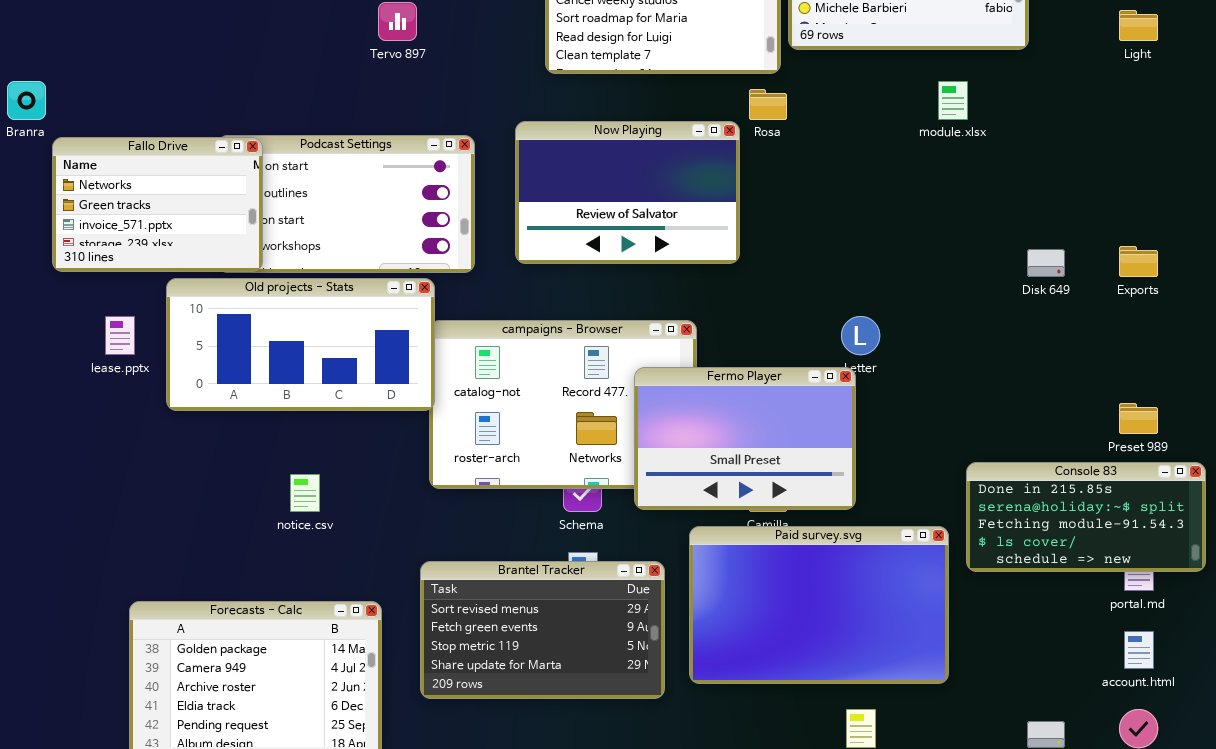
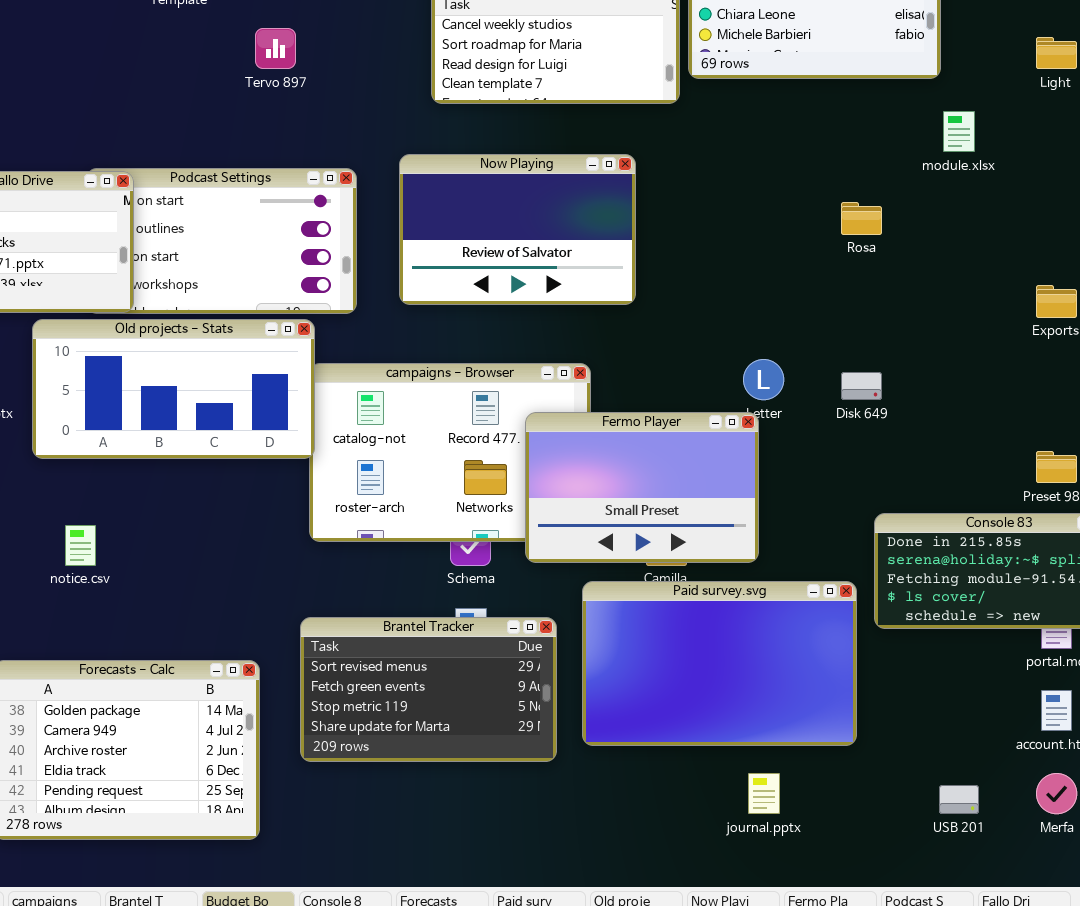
module.xlsx: [938,81,968,120] -> [943,111,975,152], moved
Rosa: [749,89,787,120] -> [841,202,882,235], moved
Disk 649: [1027,249,1065,277] -> [841,372,882,400], moved
notice.csv: [290,474,320,512] -> [65,525,96,566], moved

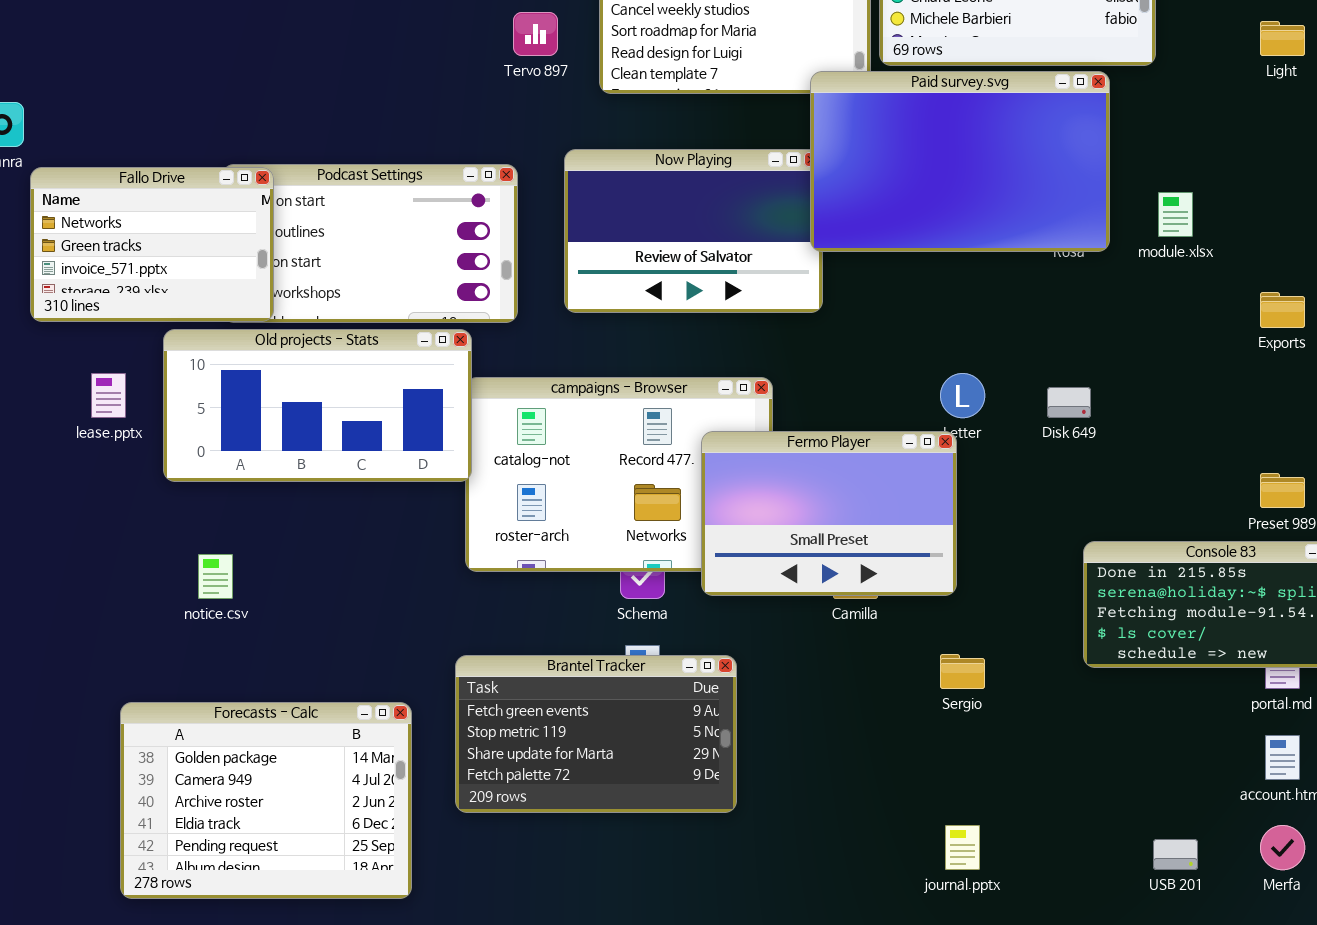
Tervo 897: [255,28,296,69] -> [513,12,558,56], moved
module.xlsx: [943,111,975,152] -> [1158,192,1193,237], moved
Paid survey.svg: [582,581,857,746] -> [810,71,1110,252], moved
Brantel Tracker: [300,617,557,762] -> [455,655,737,813], scrolled down 1 row

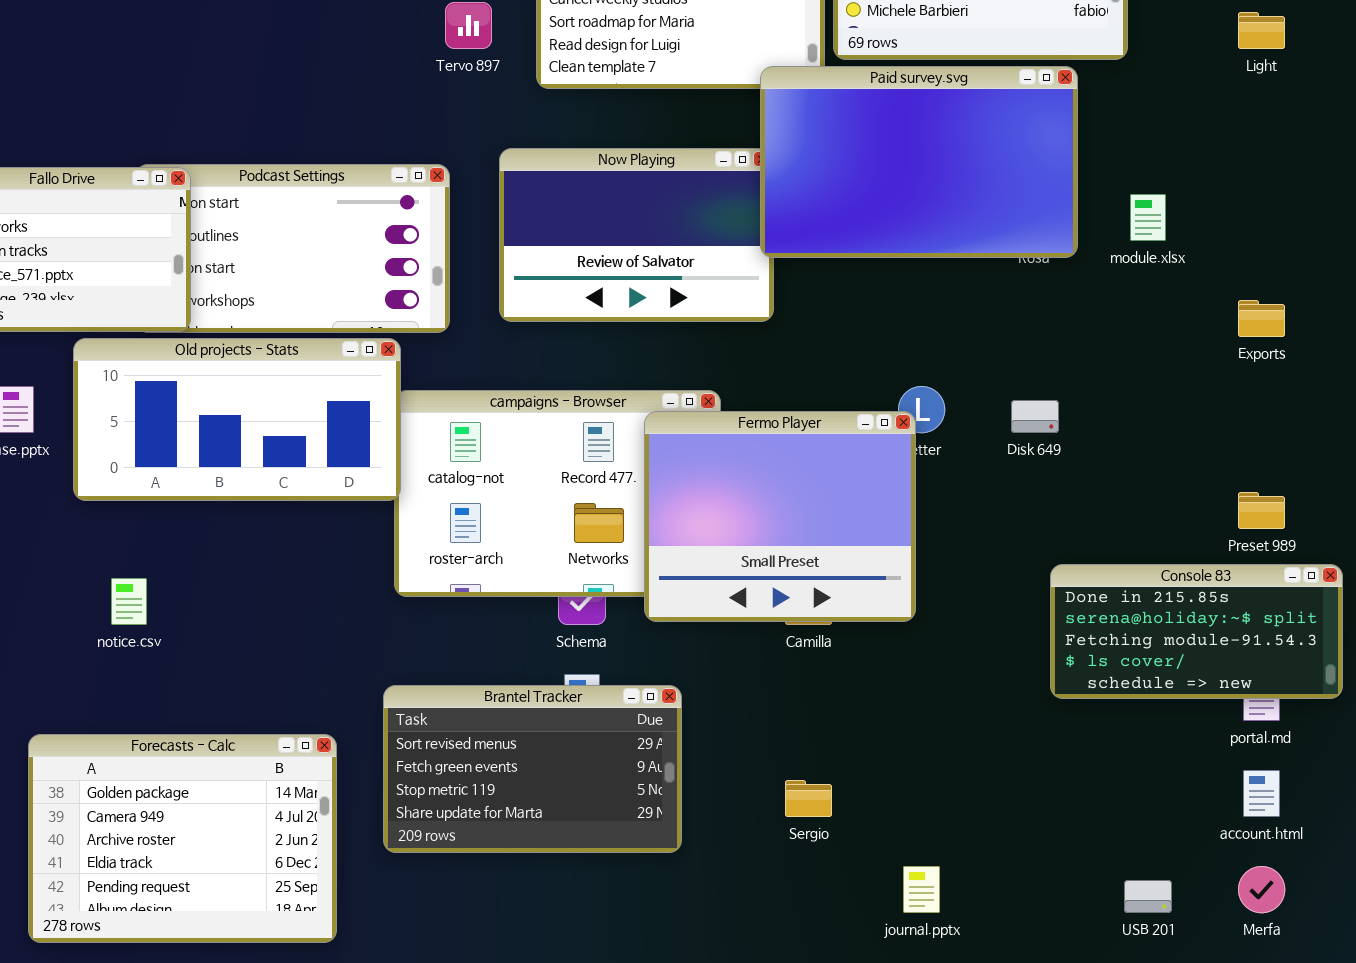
Fermo Player: [701,431,957,596] -> [644,411,916,622], resized
Sergio: [940,654,985,689] -> [785,780,832,817], moved
Brantel Tracker: [455,655,737,813] -> [383,685,682,853], scrolled up 1 row

